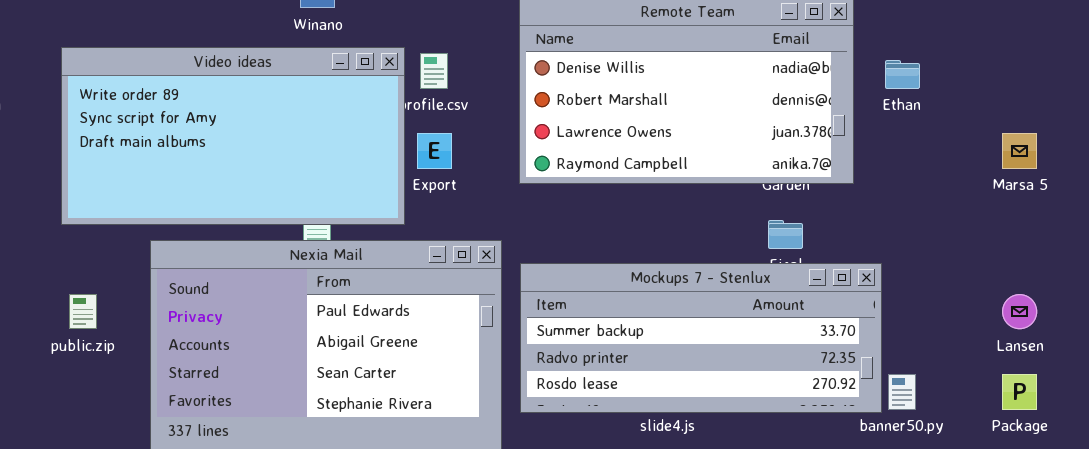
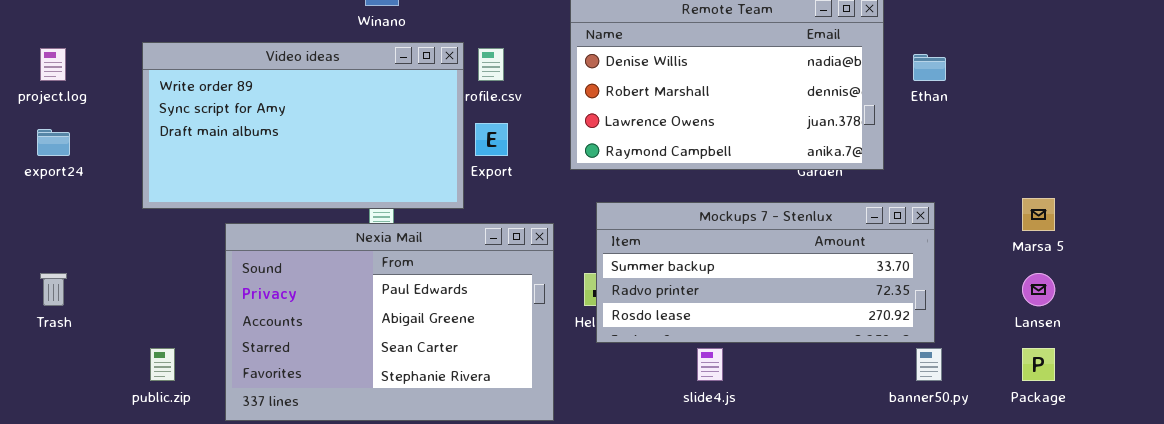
Marsa 5: [1002,133,1037,169] -> [1022,198,1055,231], moved
Mockups 7 - Stenlux: [520,263,882,413] -> [596,202,935,343], moved
public.zip: [69,294,97,329] -> [150,348,175,381], moved

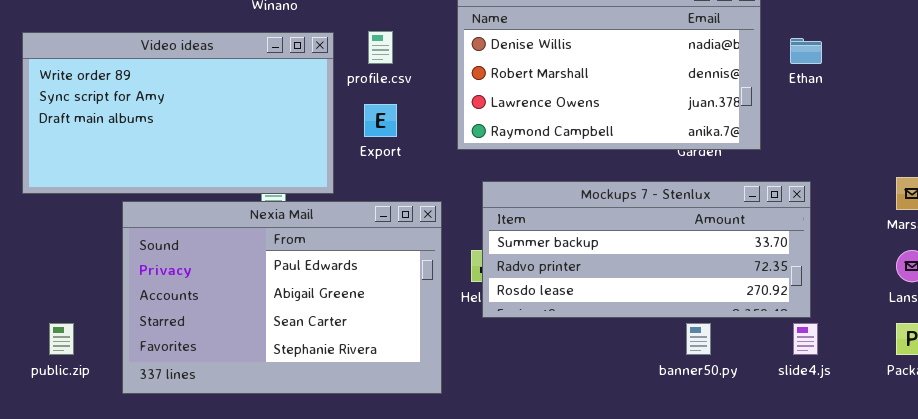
Video ideas: [142,42,464,209] -> [22,32,334,194], moved
slide4.js: [697,348,723,381] -> [793,323,818,355], moved
banner50.py: [916,348,942,381] -> [686,323,711,355], moved

